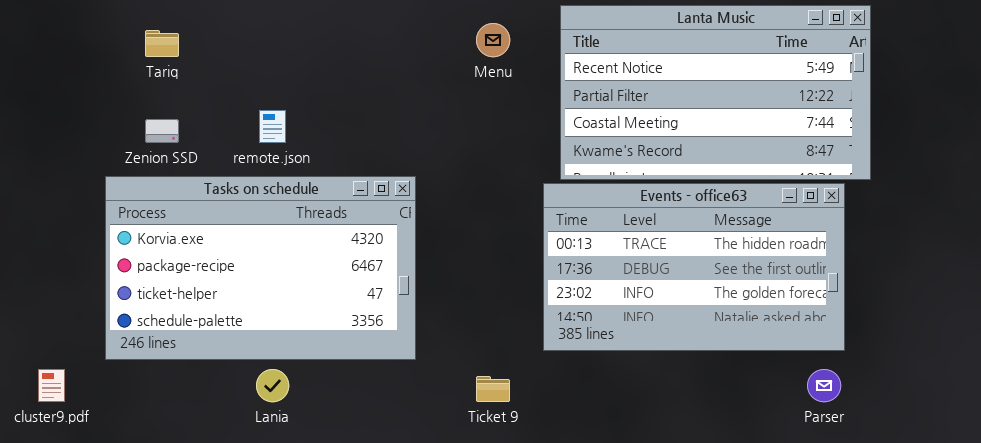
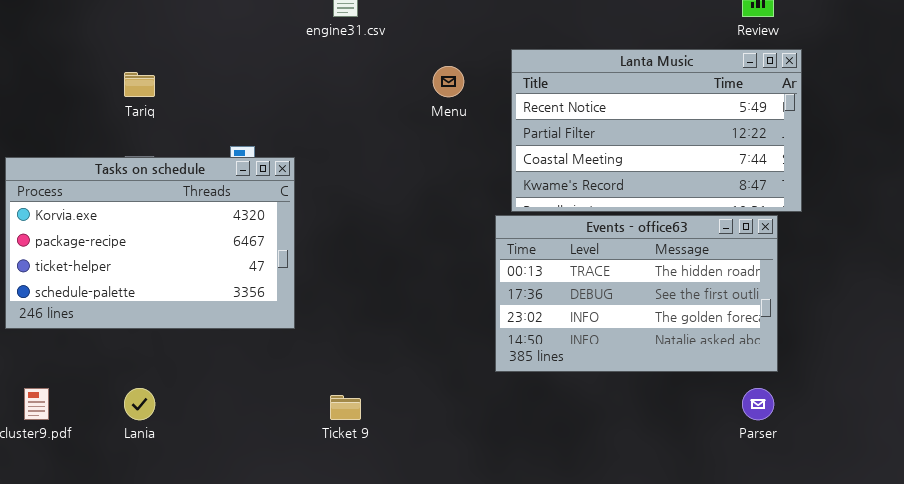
Tasks on schedule: [105,176,416,360] -> [5,157,295,329], moved
Lania: [256,369,289,402] -> [124,388,155,420], moved
Ticket 9: [476,376,510,402] -> [330,395,361,420], moved

